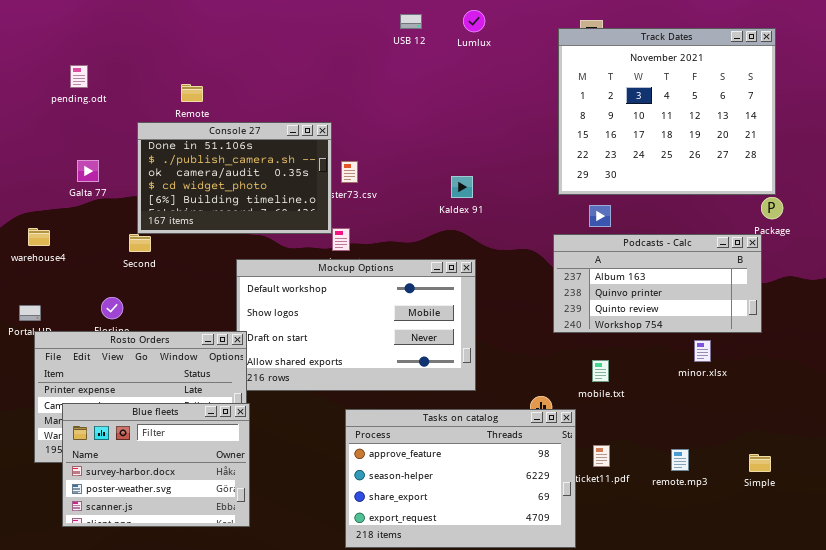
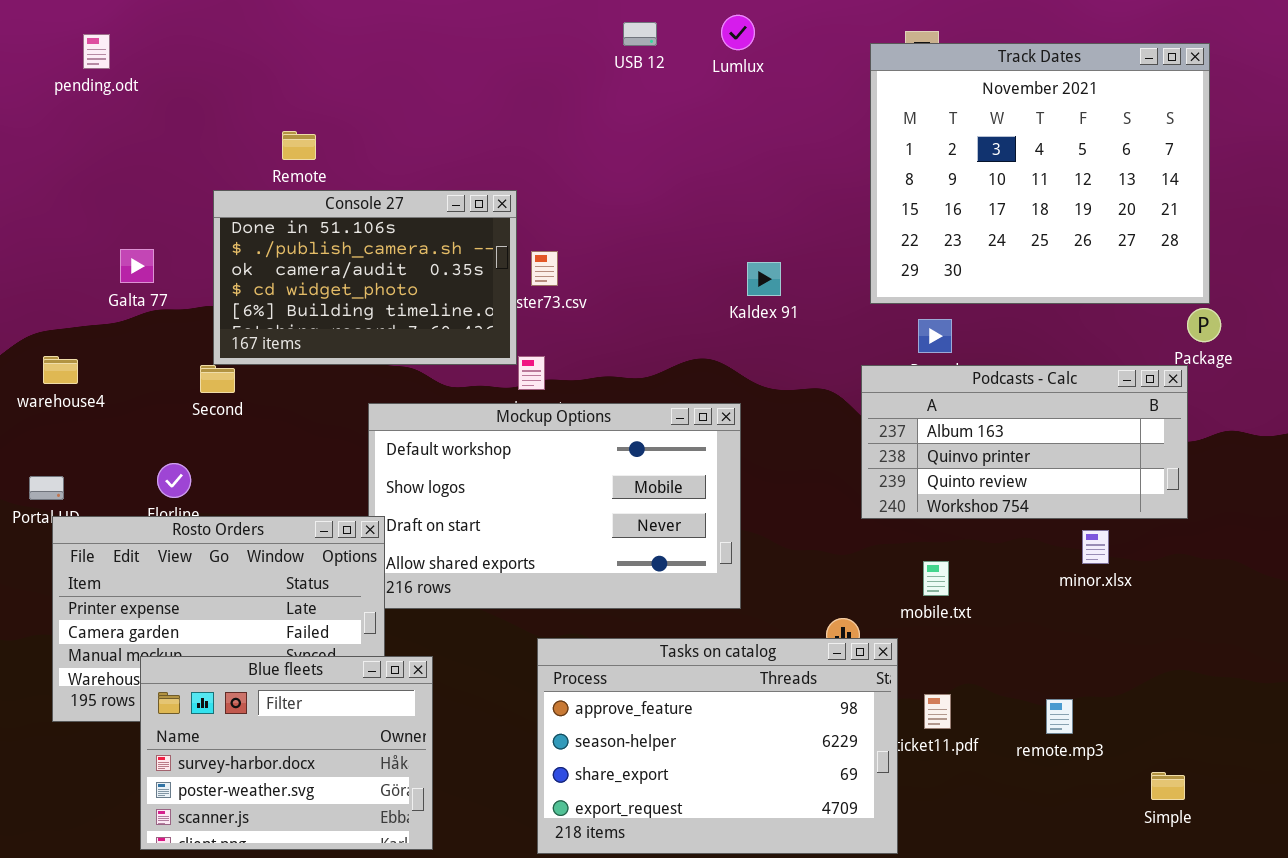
pending.odt: [70,65,88,88] -> [83,34,110,69], moved
Kaldex 91: [451,176,473,198] -> [747,262,781,296], moved
Blue fleets: [62,403,250,527] -> [140,656,433,850], moved
Simple: [749,454,771,472] -> [1151,772,1185,800], moved

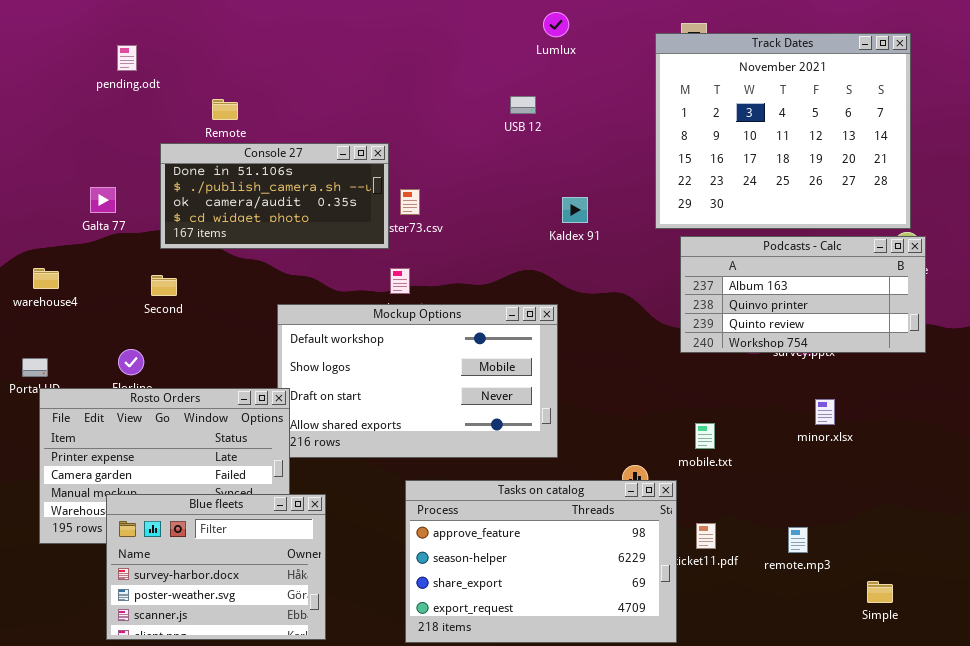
USB 12: [623,22,657,46] -> [510,96,536,114], moved
pending.odt: [83,34,110,69] -> [117,45,137,71], moved
Console 27: [213,190,517,365] -> [160,143,389,249], resized
Podcasts - Calc: [861,365,1188,519] -> [680,236,926,353], moved

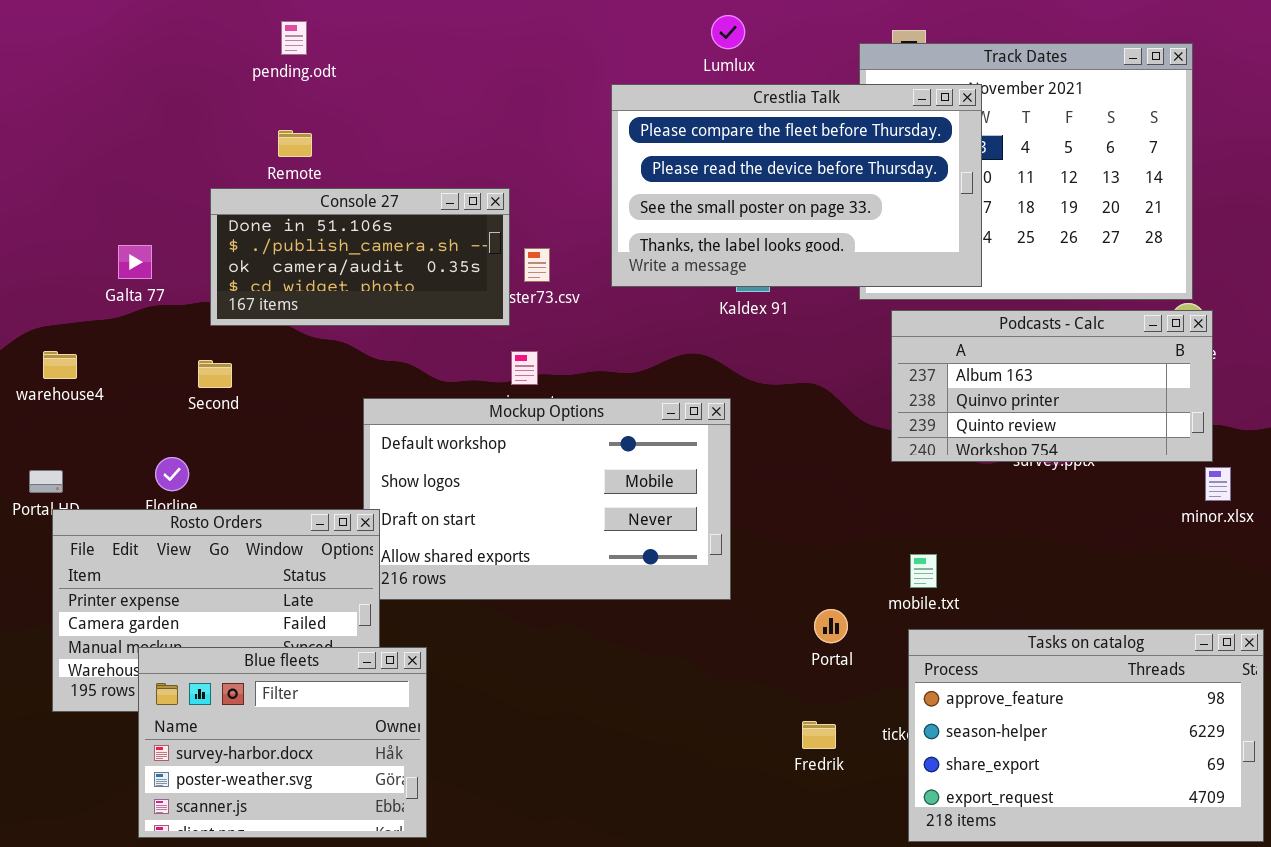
pending.odt: [117,45,137,71] -> [281,21,307,55], moved
Crestlia Talk: none -> [611,84,982,287], opened
minor.xlsx: [815,399,835,425] -> [1205,467,1231,501], moved
Tasks on catalog: [405,480,677,643] -> [908,629,1264,842], moved

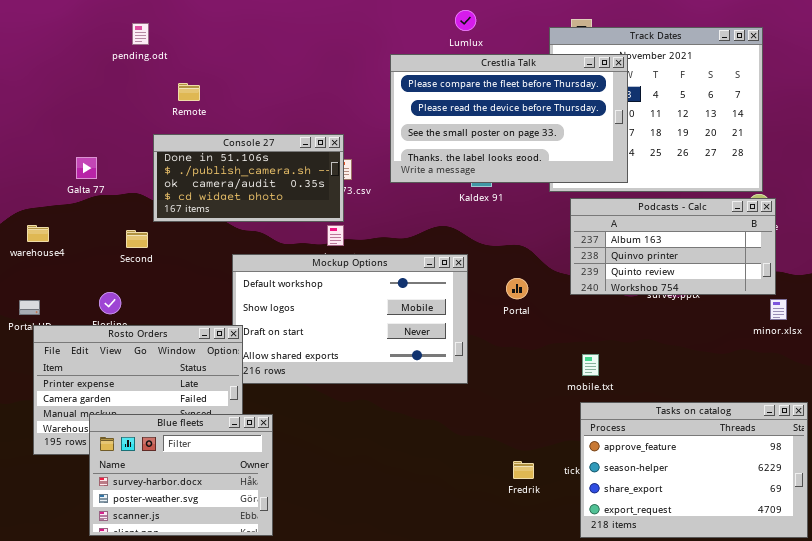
pending.odt: [281,21,307,55] -> [132,23,149,45], moved
Console 27: [210,188,510,326] -> [153,134,344,222], moved
Portal: [814,609,848,643] -> [506,278,528,299], moved

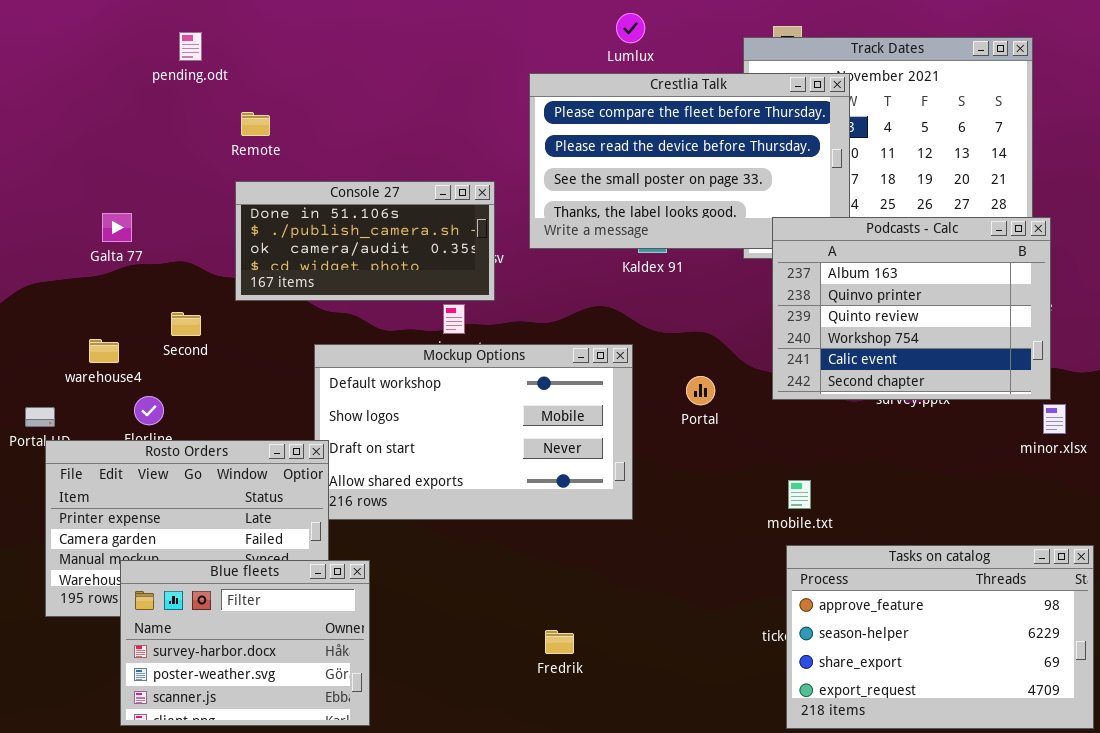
Console 27: [153,134,344,222] -> [235,181,495,301], moved
Podcasts - Calc: [570,198,776,295] -> [772,217,1051,400], resized
warehouse4: [27,225,49,242] -> [89,339,119,363], moved
Fredrik: [513,461,534,479] -> [545,630,574,654], moved

